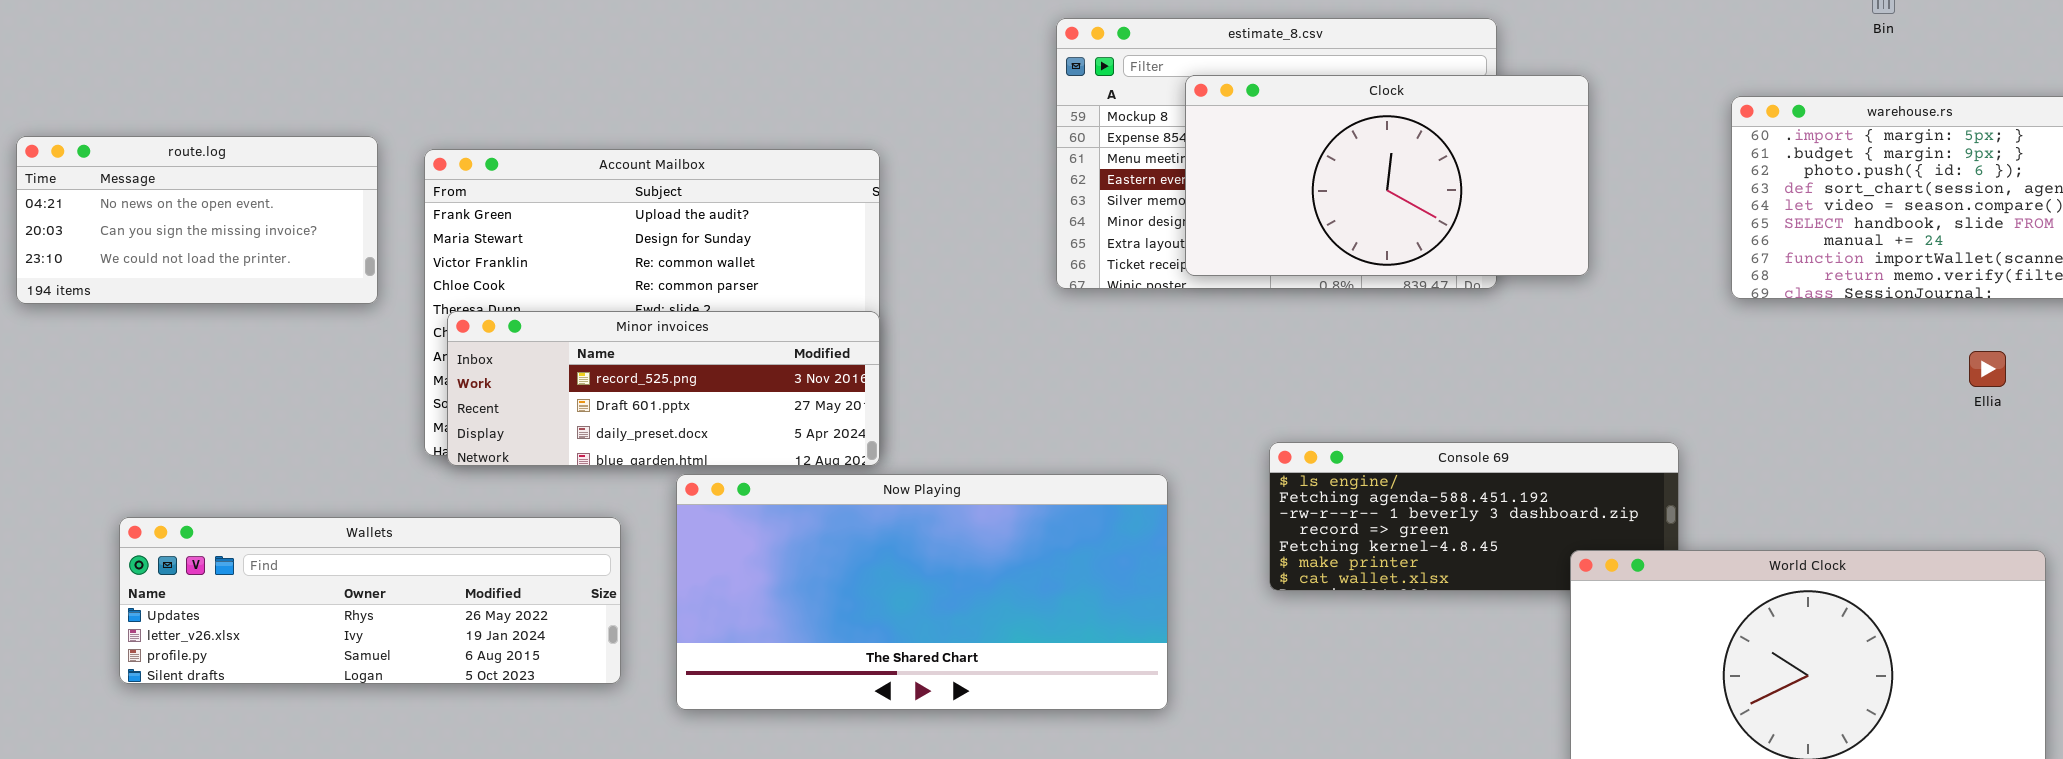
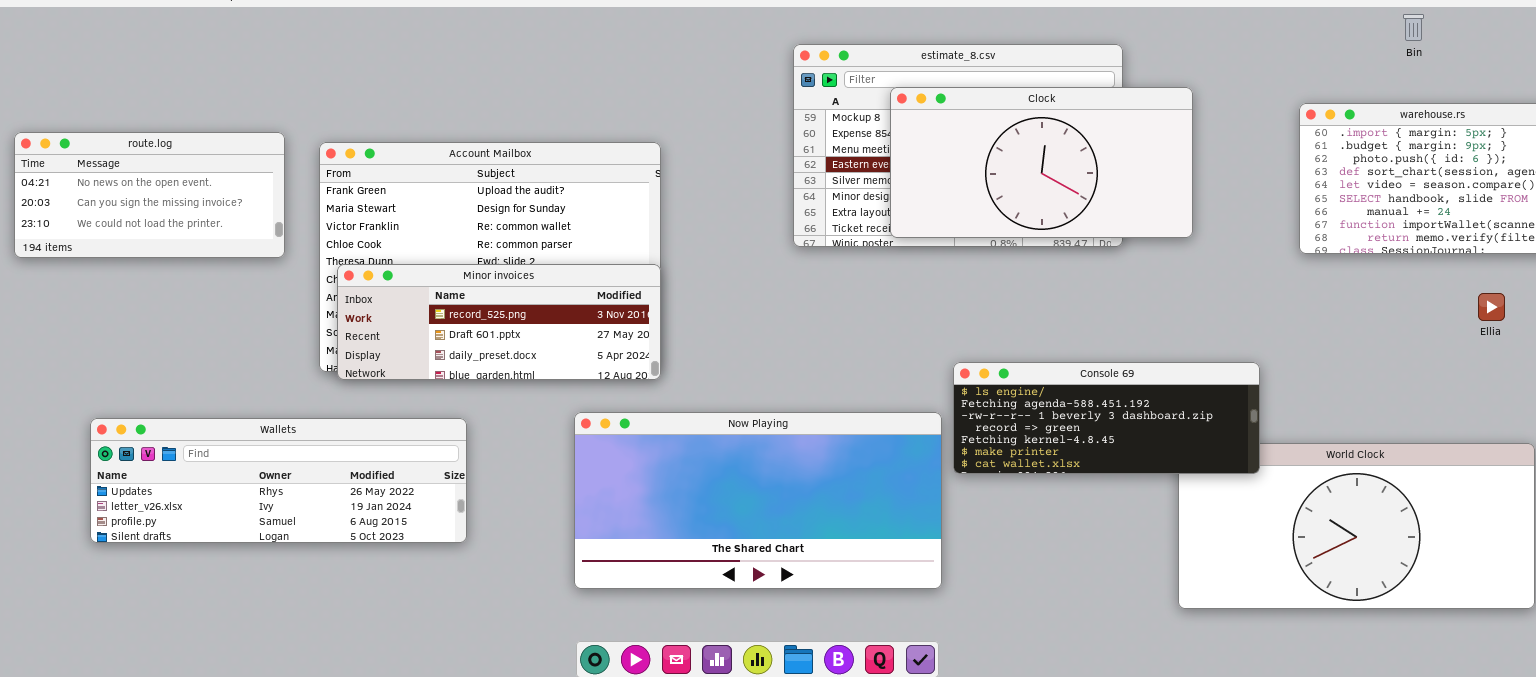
Console 69: [1269,442,1679,591] -> [953,362,1260,474], raised
Now Playing: [676,474,1168,710] -> [574,412,942,589], moved

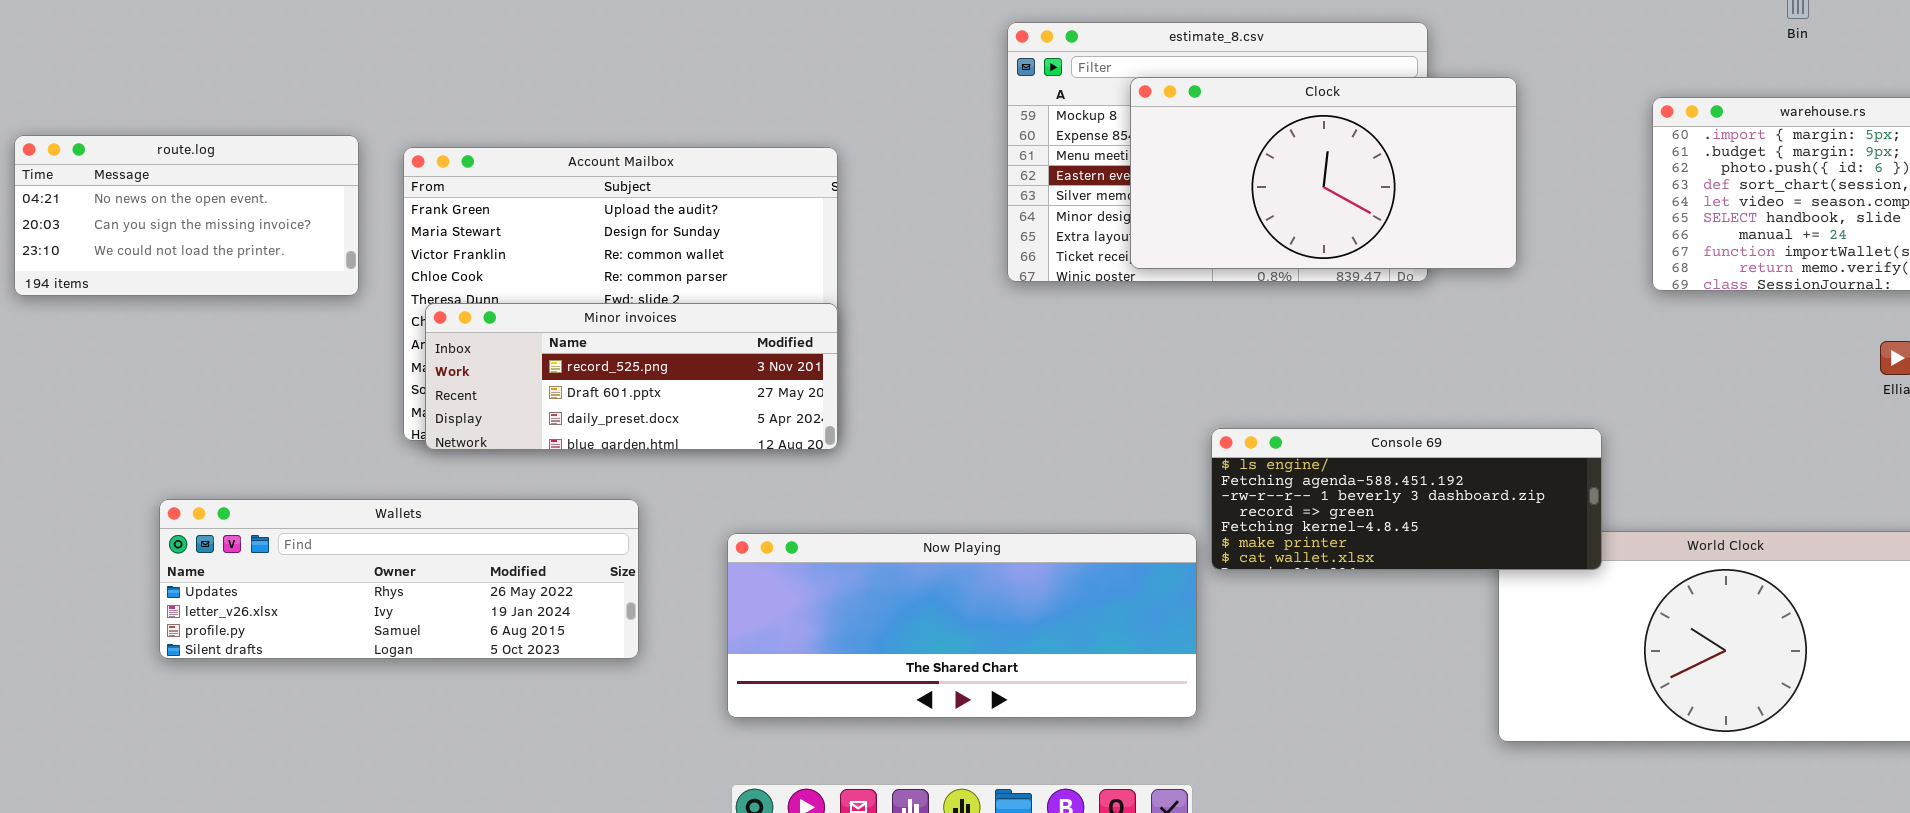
Now Playing: [574,412,942,589] -> [727,533,1197,718], resized
Wallets: [90,418,467,543] -> [159,499,639,659], moved

